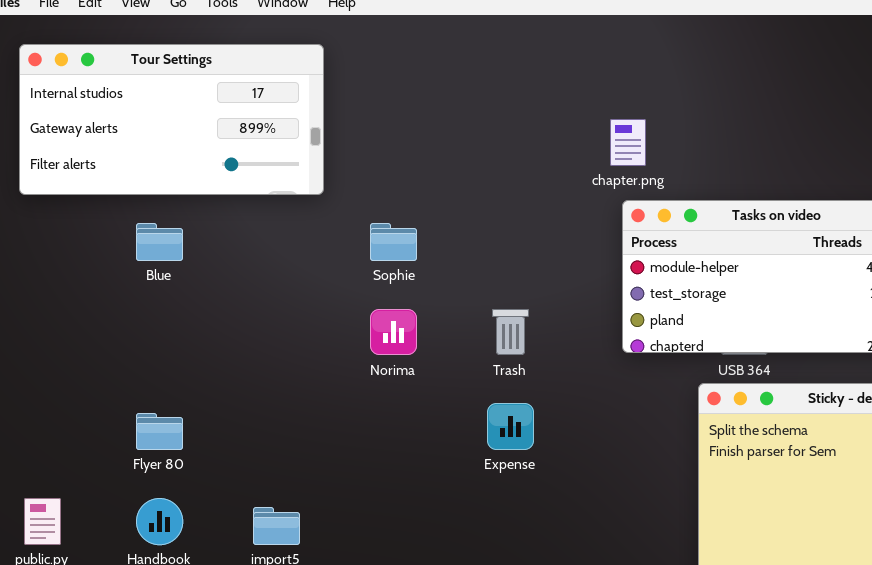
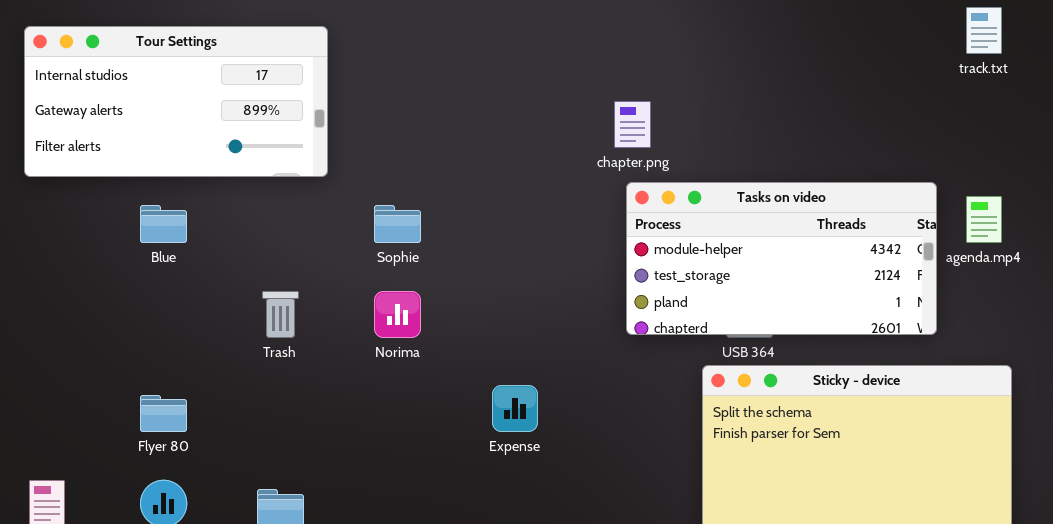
Trash: [492,309,529,355] -> [262,291,299,338], moved

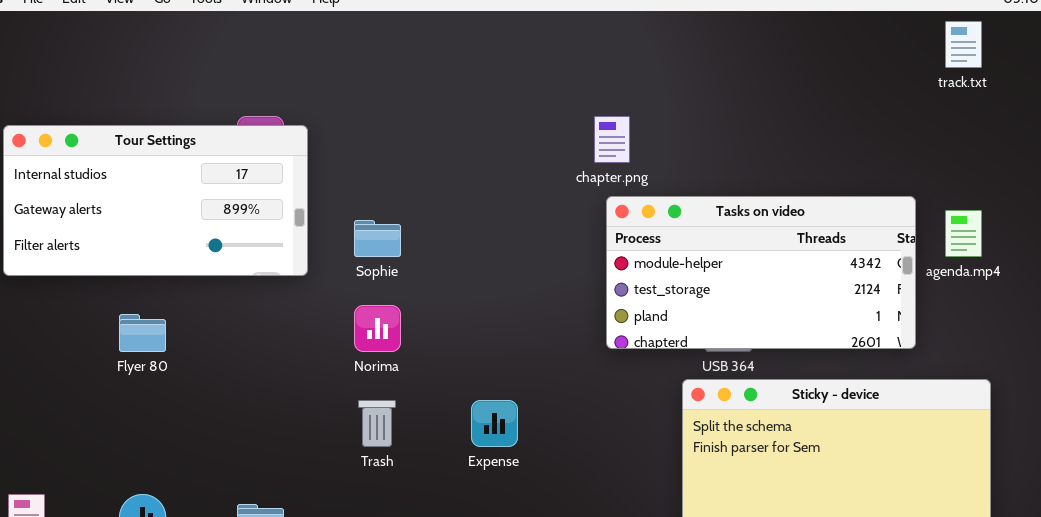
Tour Settings: [24,26,328,177] -> [3,125,308,276], moved
Trash: [262,291,299,338] -> [358,400,396,447], moved
Flyer 80: [140,395,187,432] -> [119,314,166,352], moved

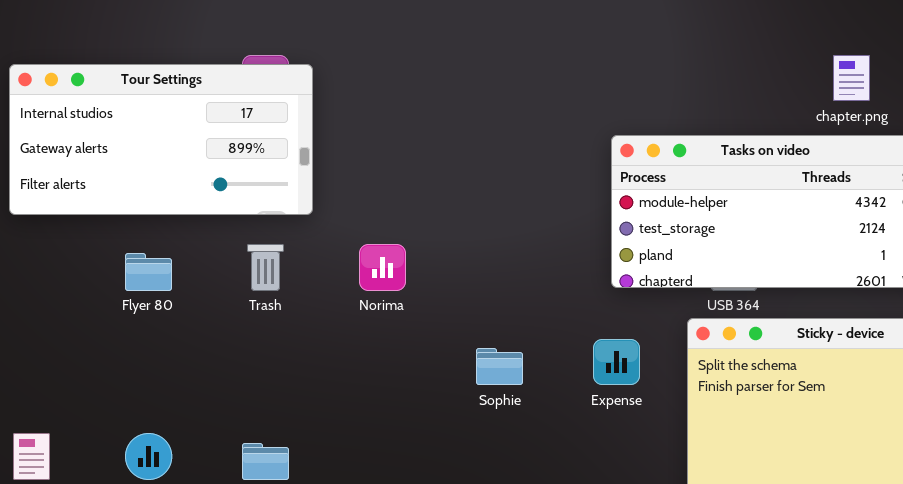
chapter.png: [594,116,630,163] -> [833,55,870,101], moved
Sophie: [354,220,401,257] -> [476,348,523,385], moved
Trash: [358,400,396,447] -> [247,244,284,291], moved
Expense: [471,400,518,447] -> [593,339,640,385], moved

